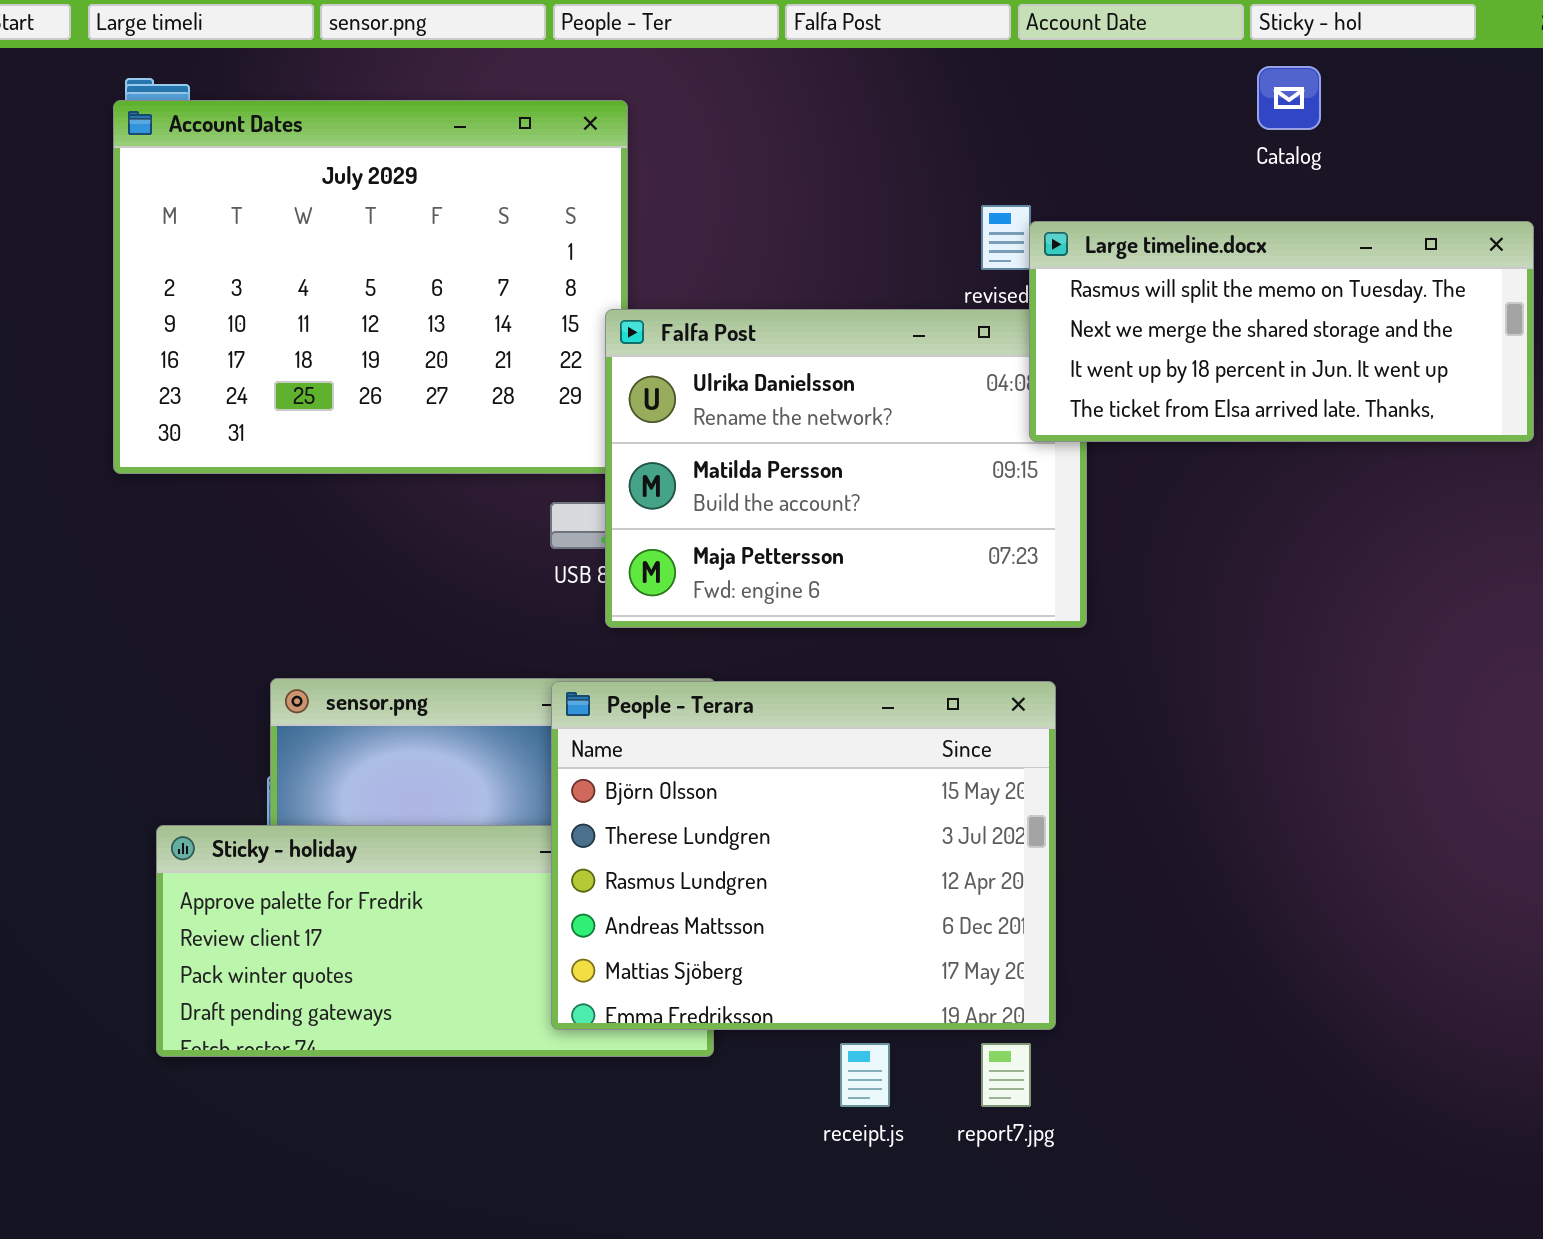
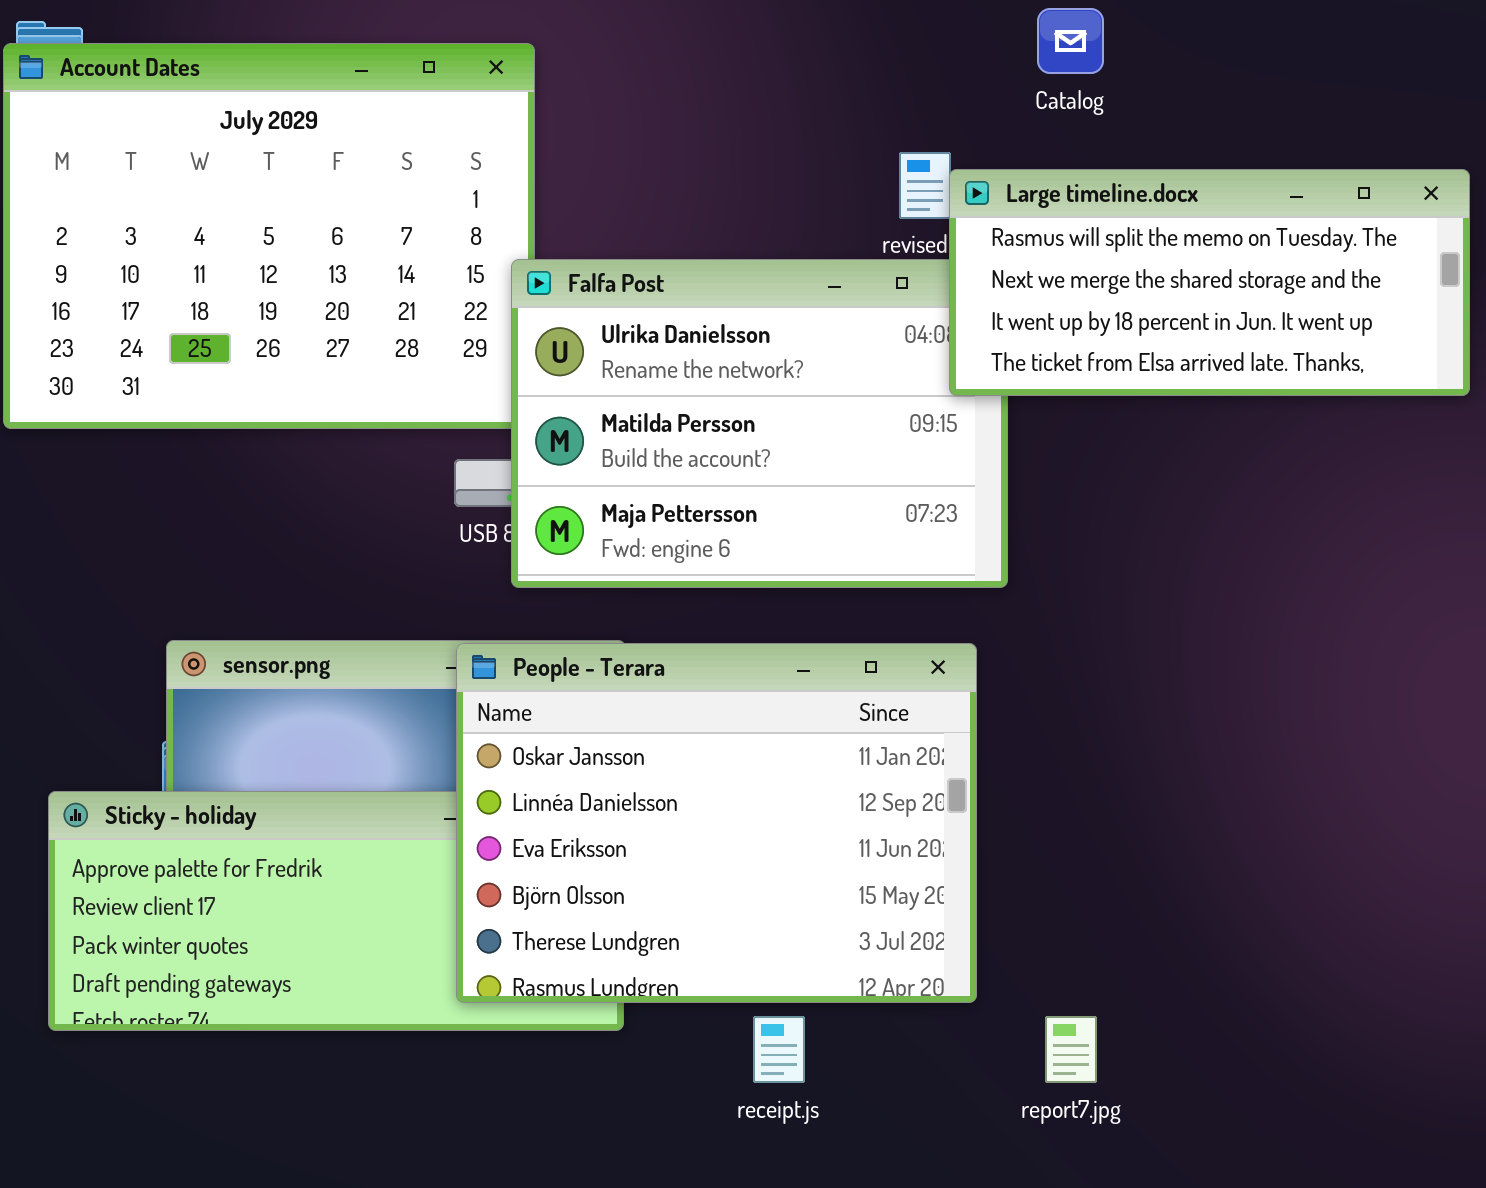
Catalog: [1257,66,1321,130] -> [1037,8,1104,74], moved
People - Terara: [551,681,1056,1030] -> [456,643,977,1003], scrolled up 3 rows
report7.jpg: [981,1043,1031,1107] -> [1045,1016,1097,1083], moved

